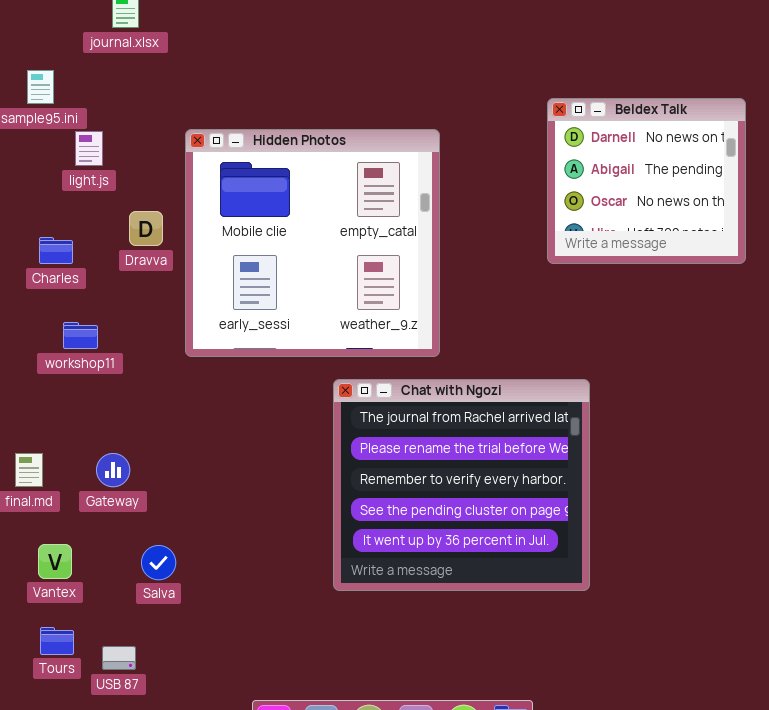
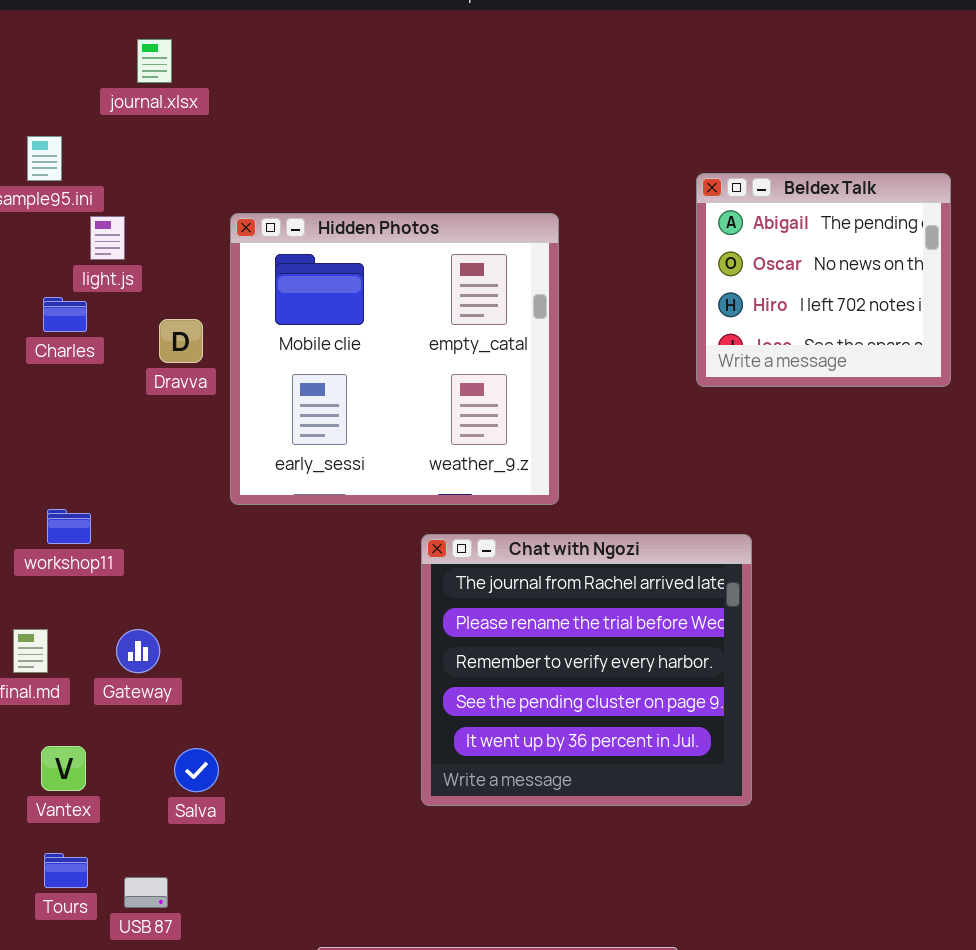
Beldex Talk: [547,98,746,264] -> [696,173,951,387], scrolled down 1 row
Charles: [39,237,73,264] -> [43,297,87,332], moved
workshop11: [63,322,98,349] -> [47,509,91,544], moved

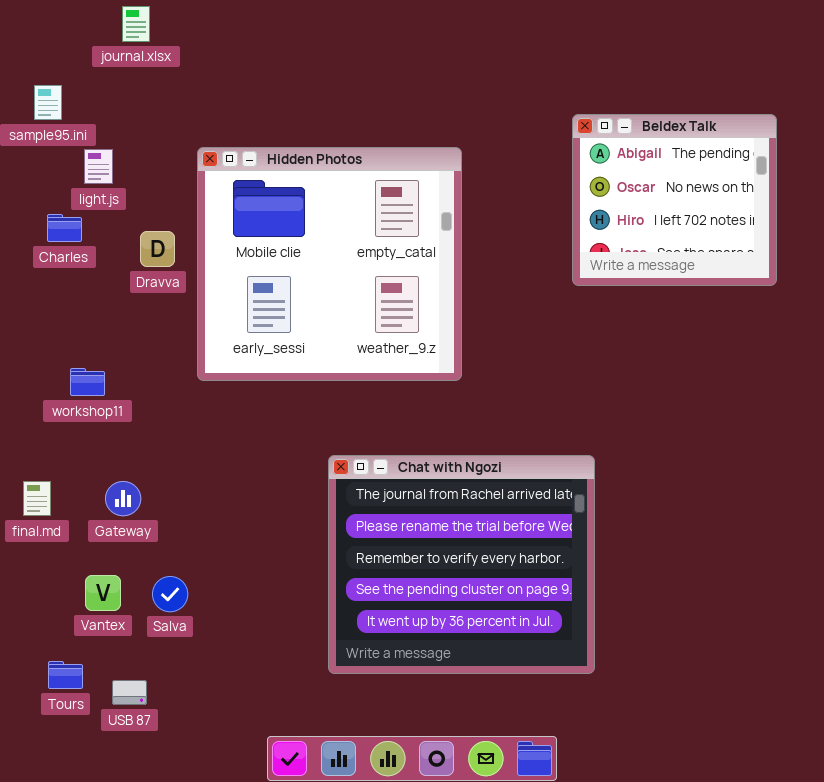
workshop11: [47,509,91,544] -> [70,368,105,396], moved
Chat with Ngozi: [421,534,752,806] -> [328,455,595,674], moved
Vantex: [41,746,86,791] -> [85,575,121,611], moved

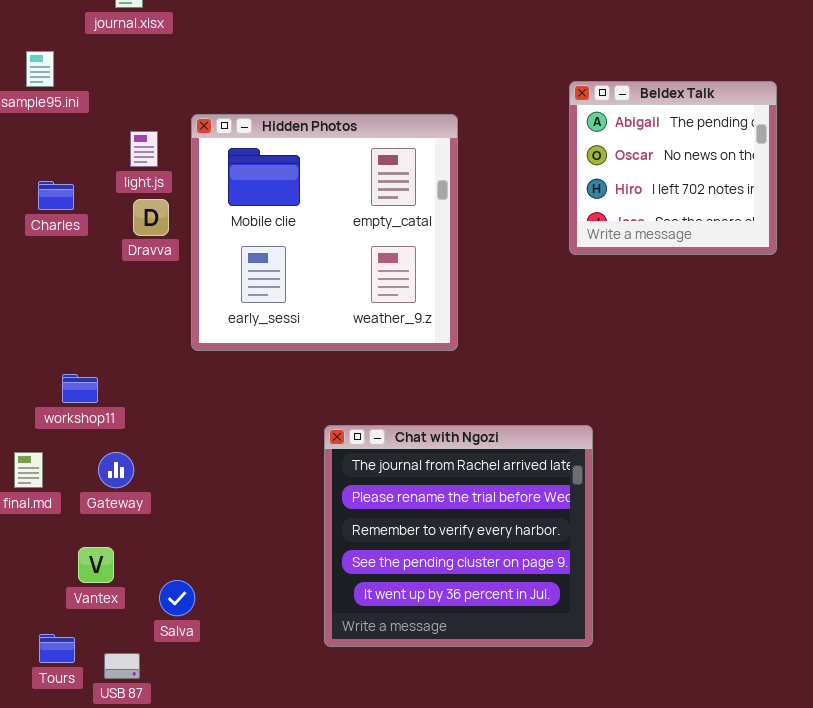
light.js: [84,149,113,184] -> [130,131,158,167], moved
workshop11: [70,368,105,396] -> [62,374,98,403], moved
Salva: [152,576,188,612] -> [159,580,195,616], moved

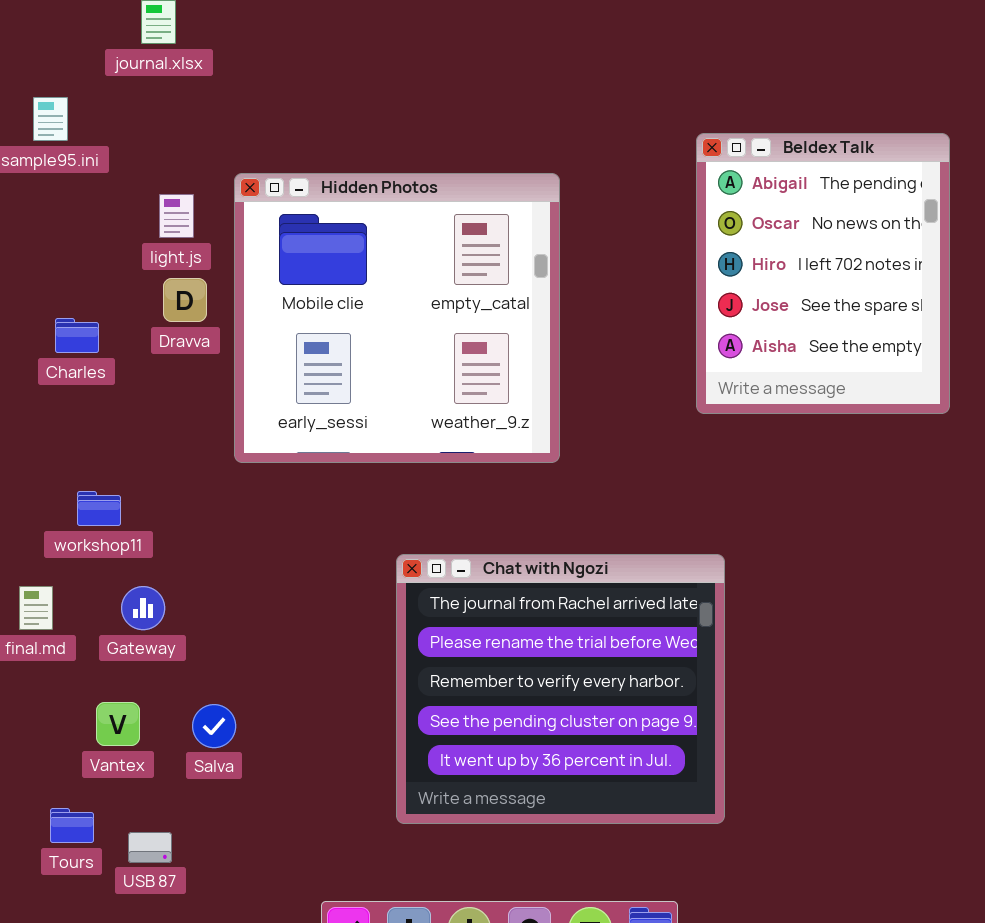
Beldex Talk: [569,81,777,255] -> [696,133,950,414], resized
Charles: [38,181,74,210] -> [55,318,99,353], moved
Salva: [159,580,195,616] -> [192,704,236,748], moved

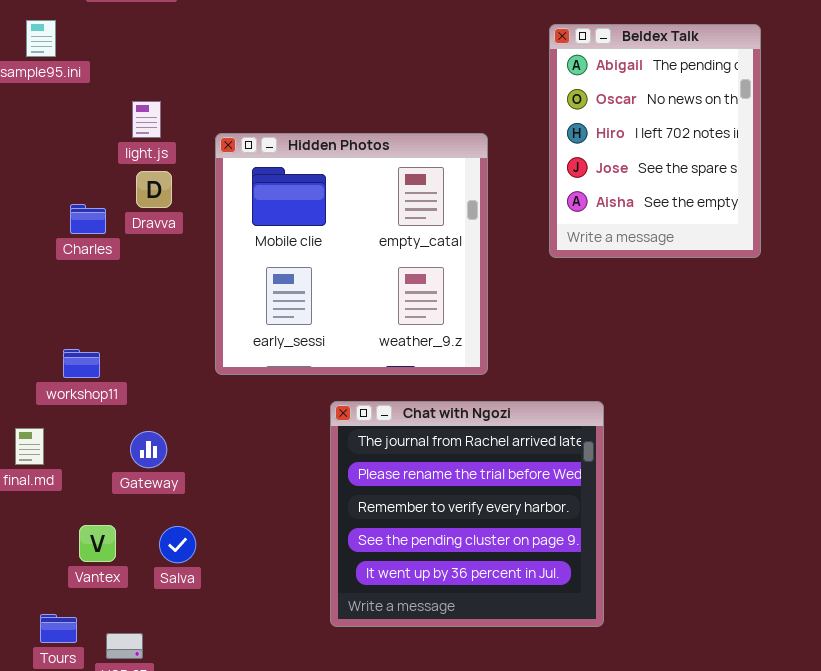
Beldex Talk: [696,133,950,414] -> [549,24,761,258], moved
Hidden Photos: [234,173,560,463] -> [215,133,488,375], moved
Charles: [55,318,99,353] -> [70,204,106,234], moved
Gateway: [121,586,165,630] -> [130,431,167,468], moved

